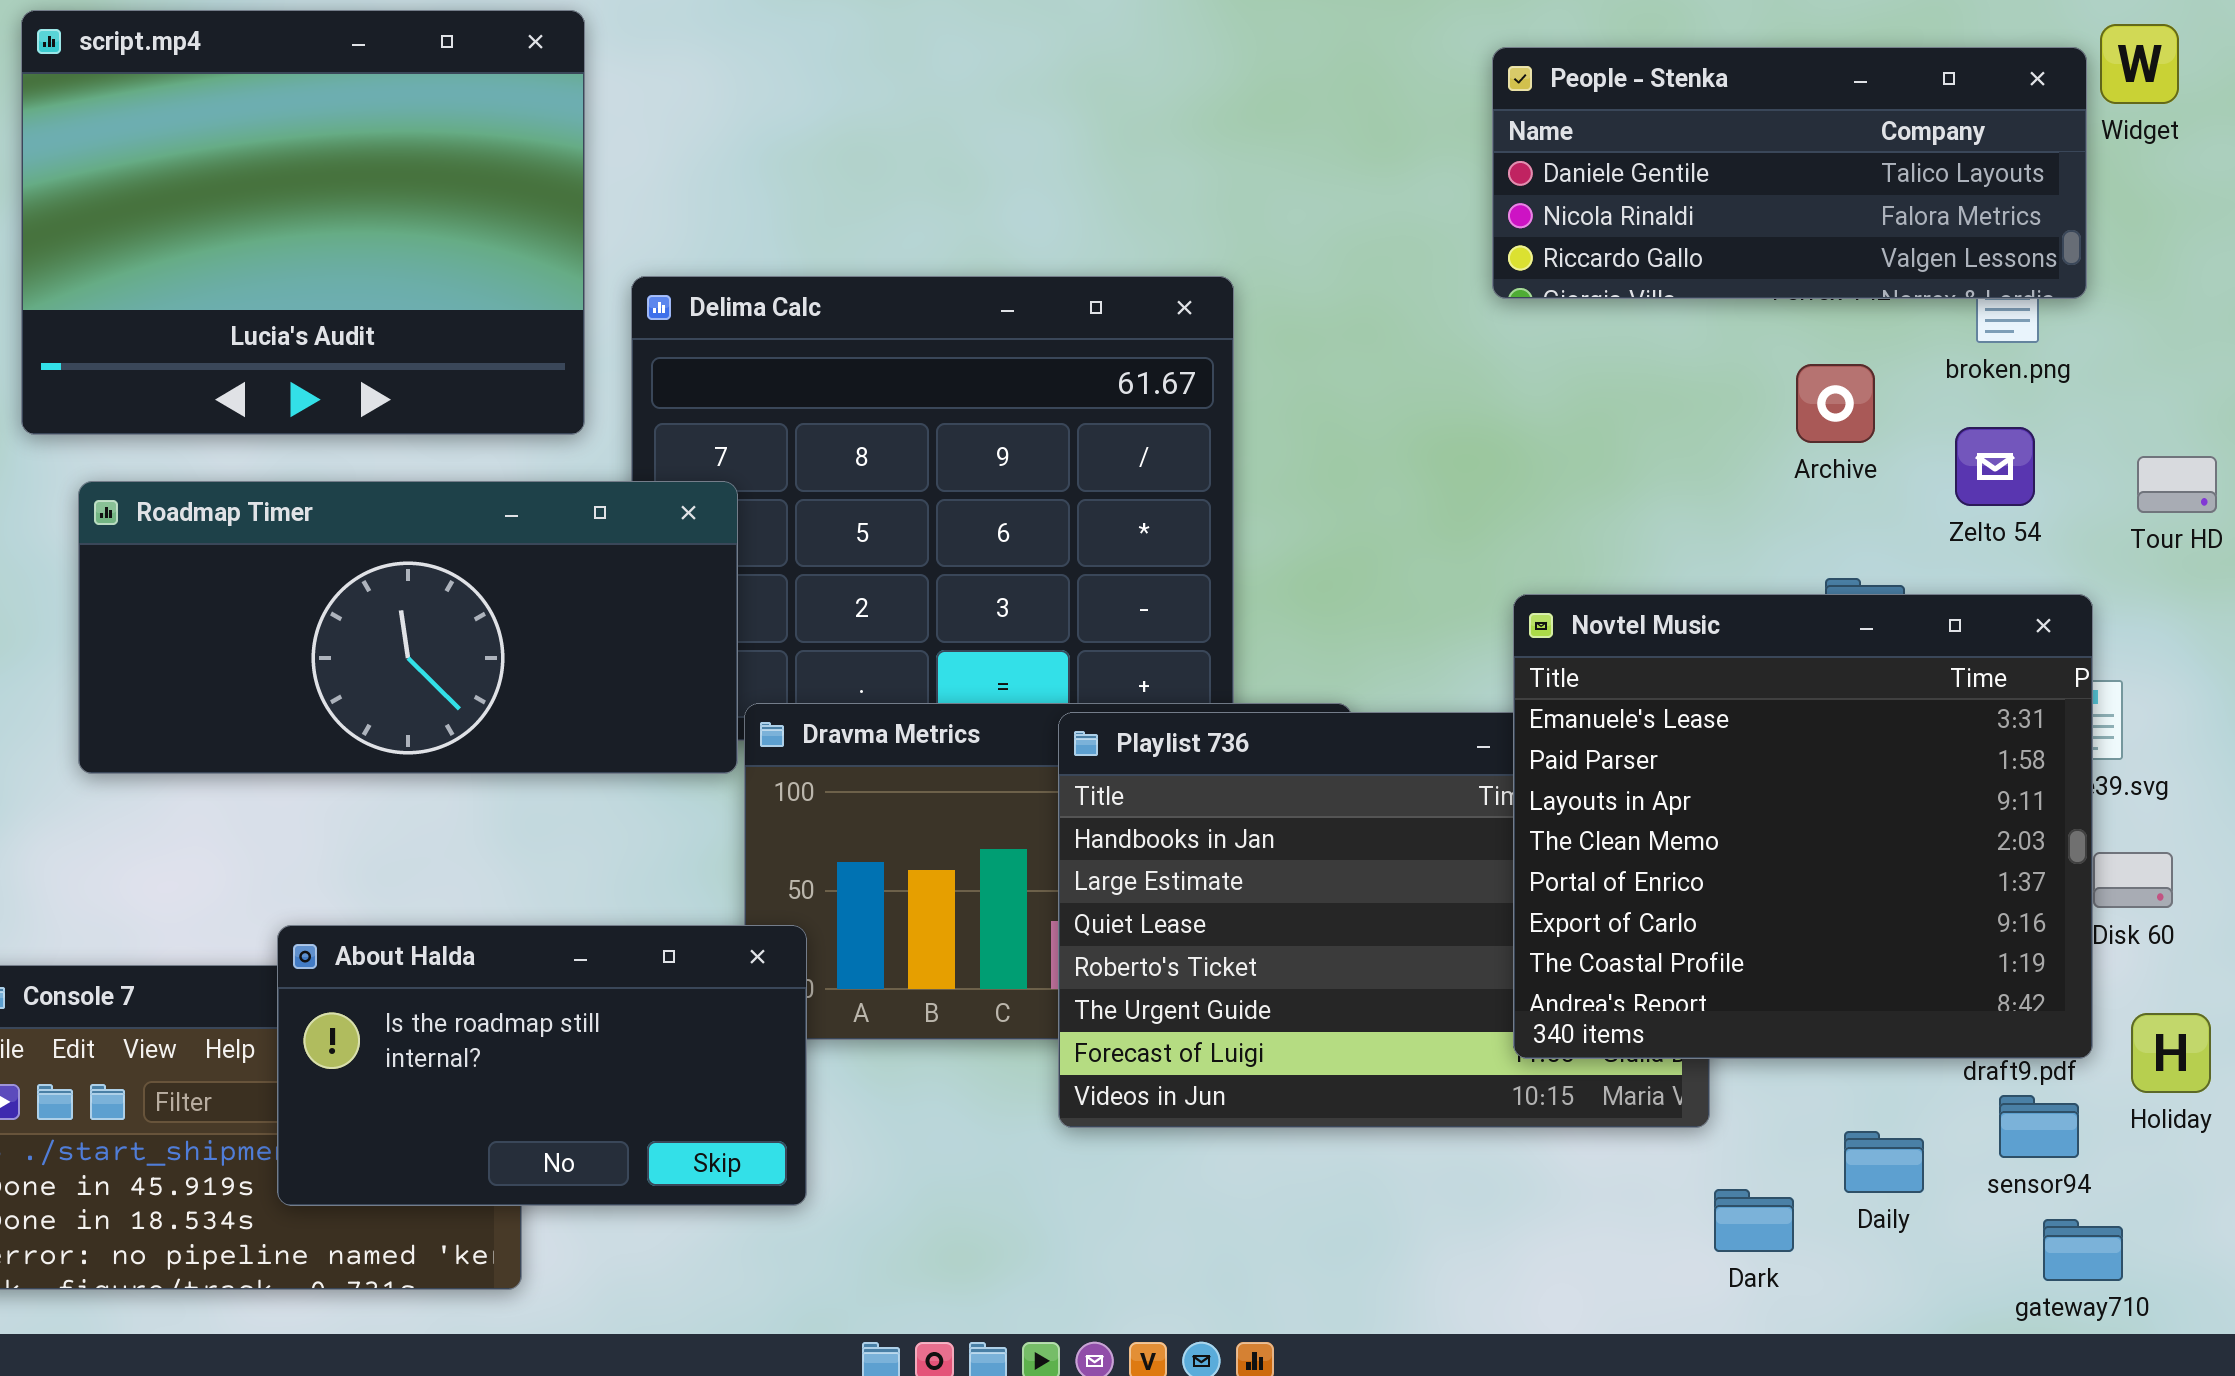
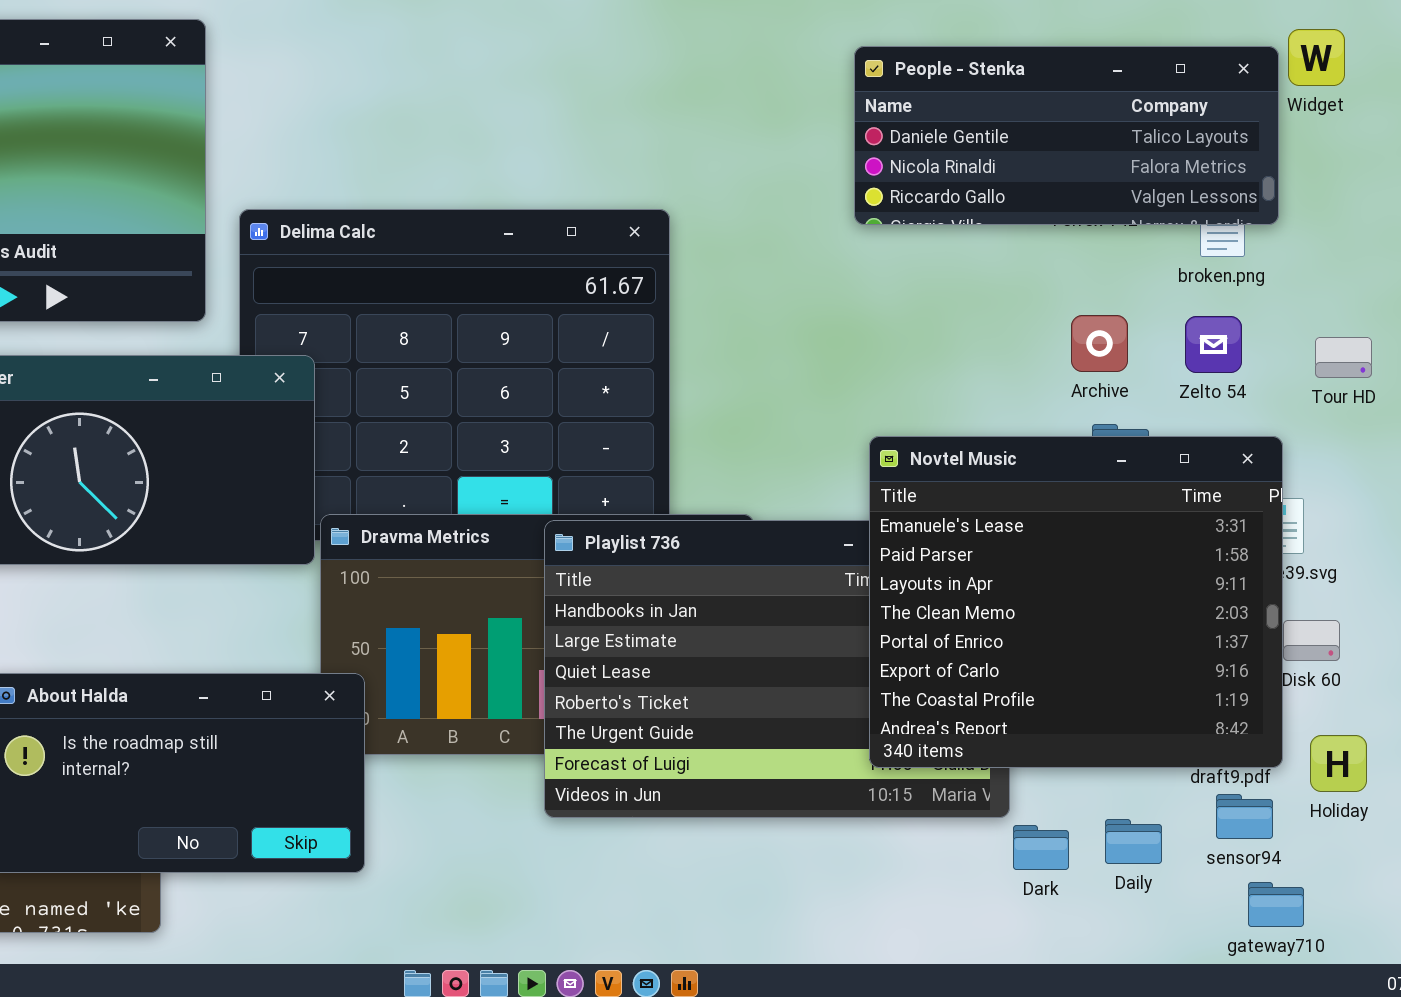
Archive: [1796,364,1875,443] -> [1071,315,1128,372], moved
Dark: [1714,1189,1794,1252] -> [1013,825,1069,870], moved

